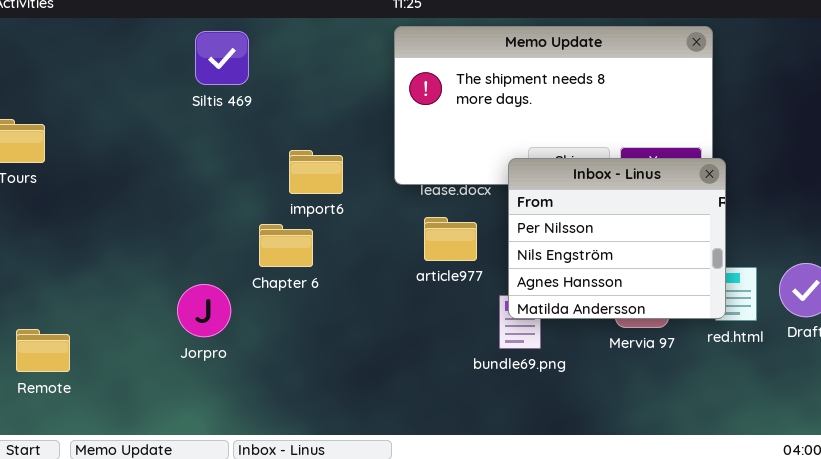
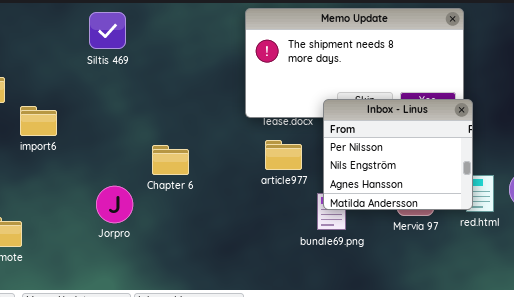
Siltis 469: [195,31,249,85] -> [89,12,126,49], moved
import6: [289,150,343,194] -> [20,106,57,136], moved

